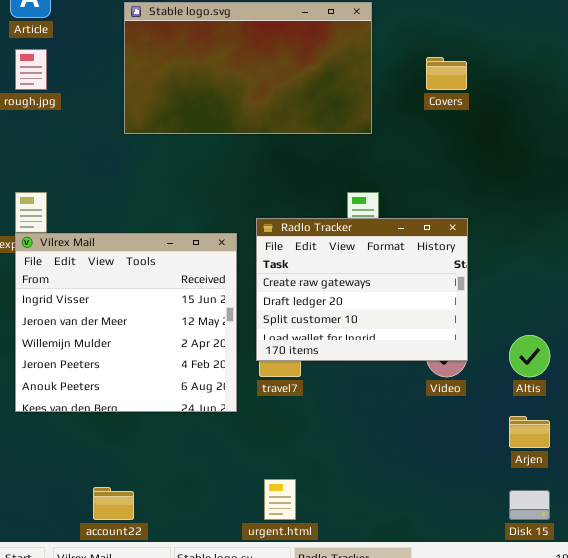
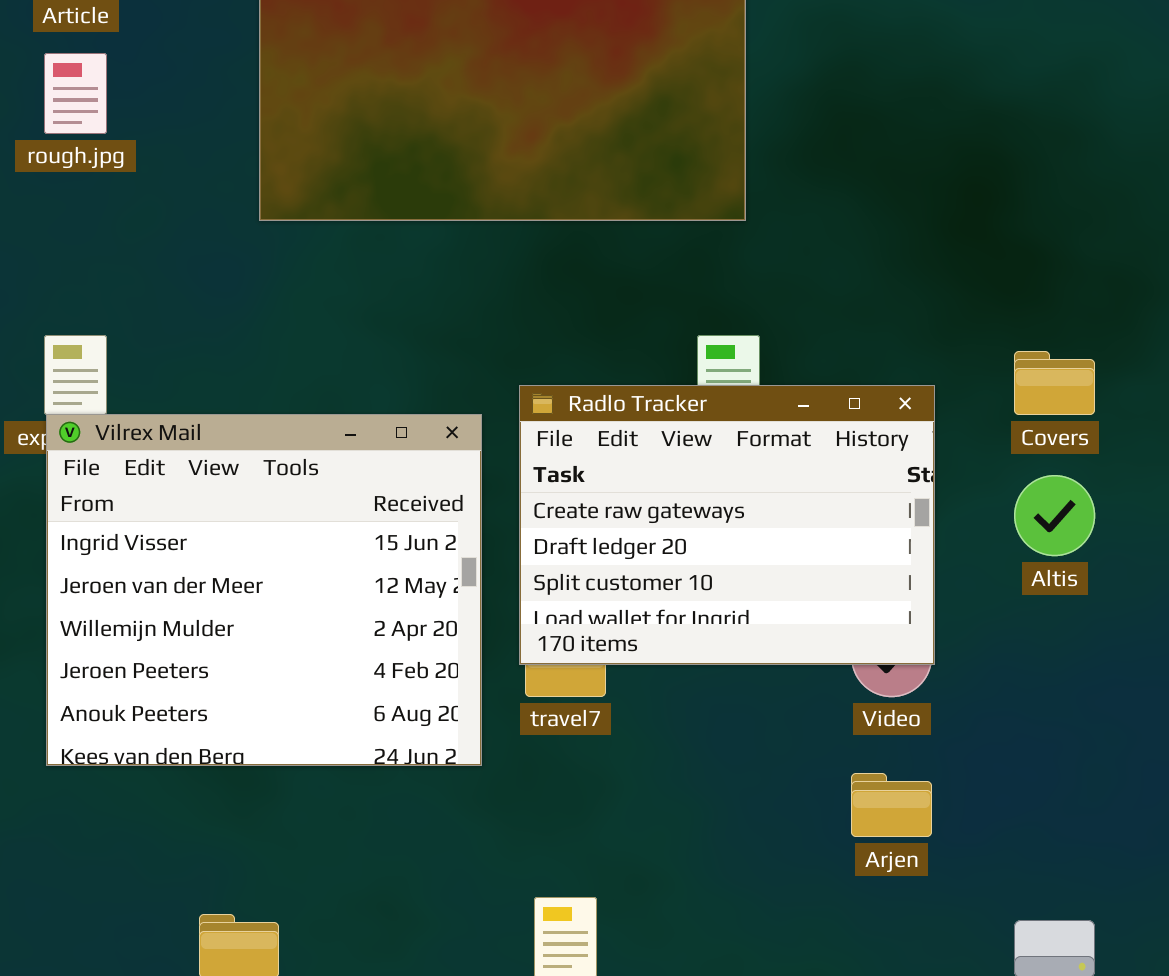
Covers: [426,57,467,90] -> [1014,351,1095,415], moved
Altis: [509,335,550,377] -> [1014,475,1095,556], moved
Arjen: [509,416,550,448] -> [851,773,932,837], moved

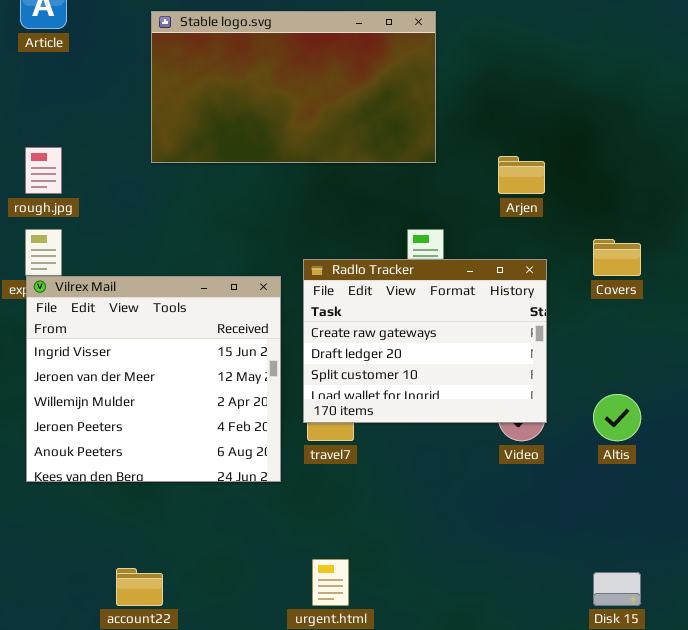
rough.jpg: [44,53,107,134] -> [25,147,62,194], moved
Altis: [1014,475,1095,556] -> [593,394,641,441], moved
Arjen: [851,773,932,837] -> [498,156,545,194], moved

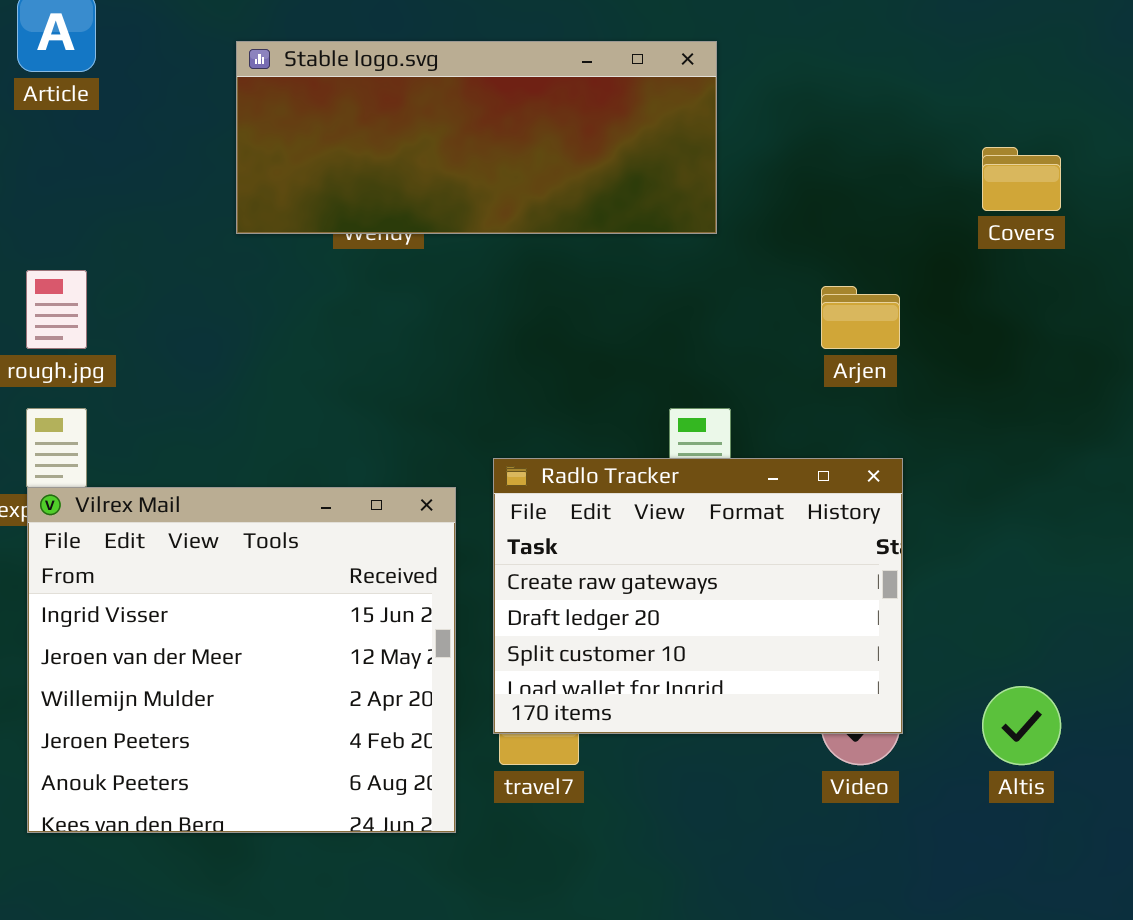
Stable logo.svg: [151,11,436,163] -> [236,41,717,234], resized
Covers: [593,239,641,276] -> [982,147,1061,211], moved

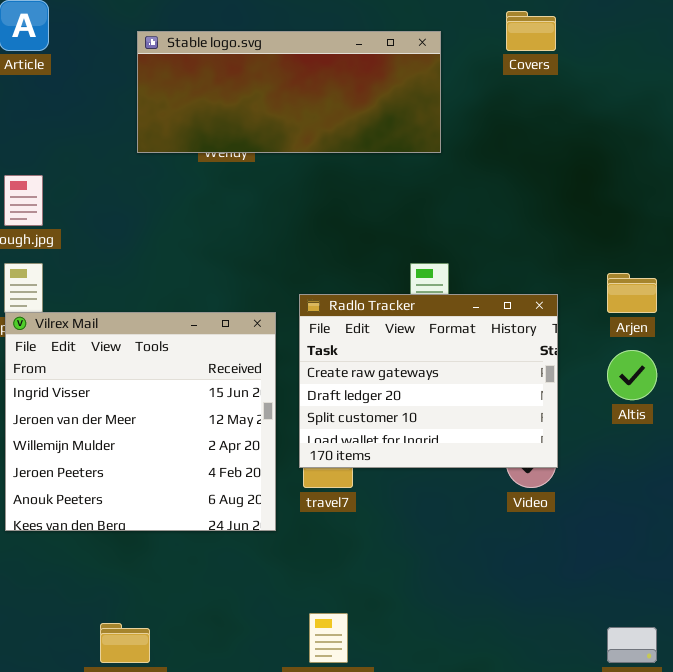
Covers: [982,147,1061,211] -> [506,11,556,51], moved
Arjen: [821,286,900,349] -> [607,273,657,313], moved
Altis: [982,686,1061,765] -> [607,350,657,400], moved

